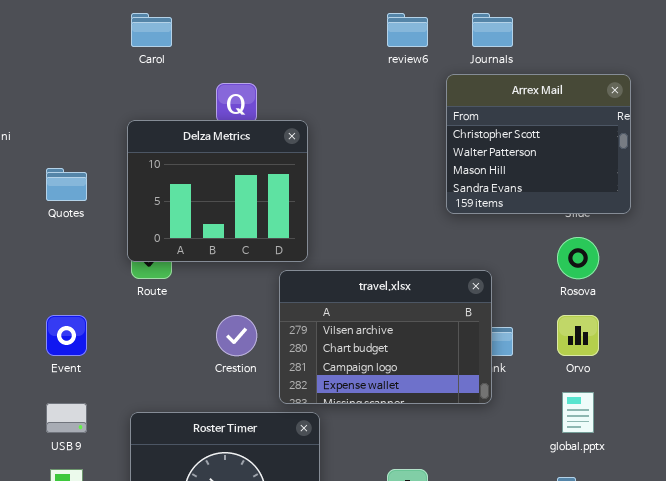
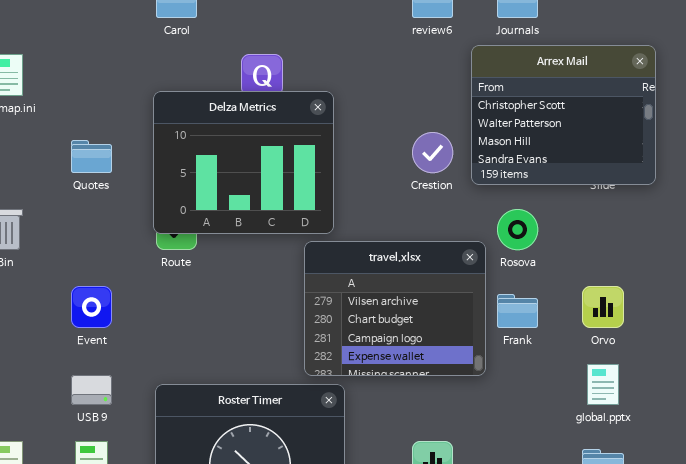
Rosova: [557,237,599,279] -> [497,209,538,250], moved
travel.xlsx: [279,270,492,404] -> [304,241,486,376], resized
Crestion: [216,315,257,356] -> [412,132,453,173], moved

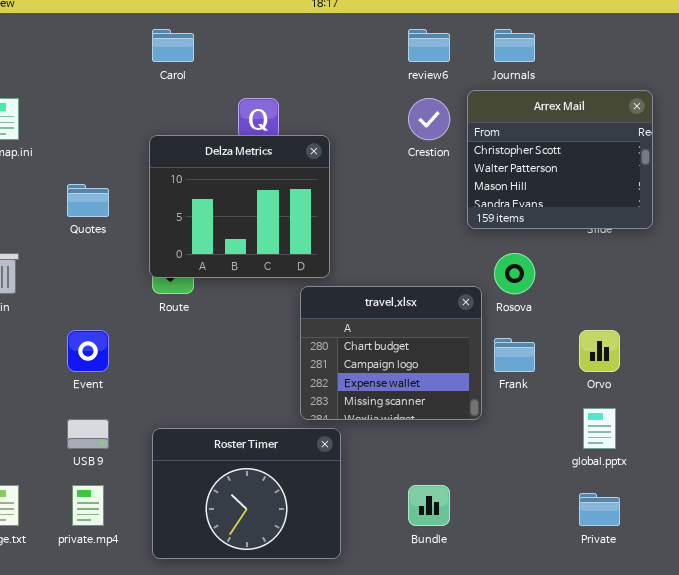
Crestion: [412,132,453,173] -> [408,98,450,140], moved
travel.xlsx: [304,241,486,376] -> [300,286,482,420], scrolled down 1 row

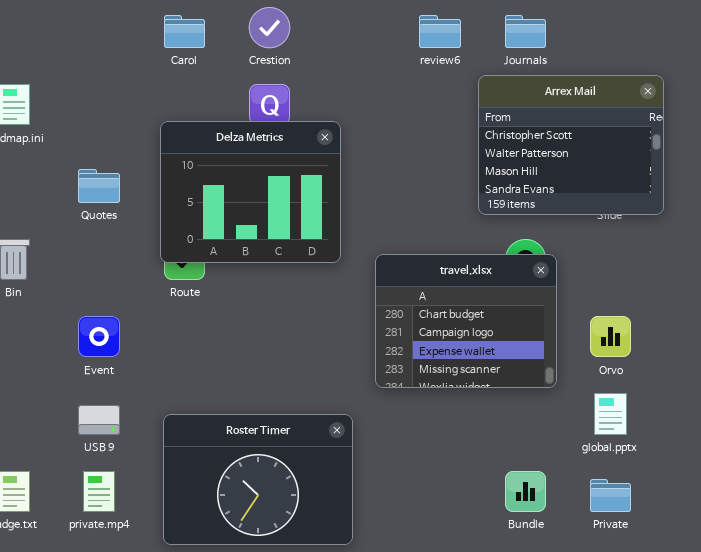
Crestion: [408,98,450,140] -> [249,7,290,48], moved
travel.xlsx: [300,286,482,420] -> [375,254,557,388], moved
Bundle: [408,485,450,526] -> [505,471,546,512], moved

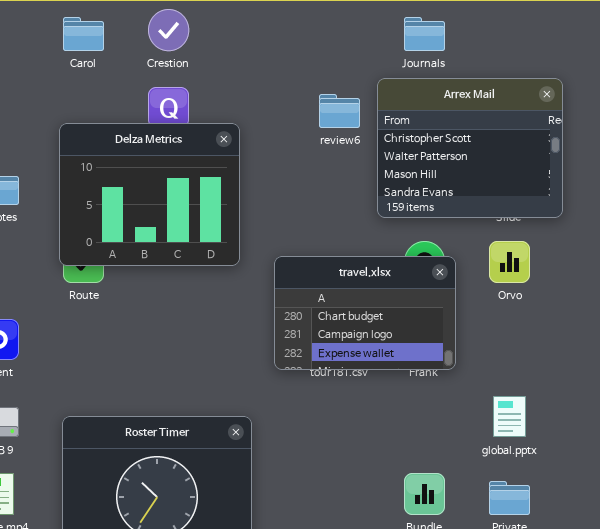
review6: [419,15,461,48] -> [319,94,360,128], moved
travel.xlsx: [375,254,557,388] -> [274,256,456,370], resized
Orvo: [590,316,631,357] -> [489,241,530,283], moved

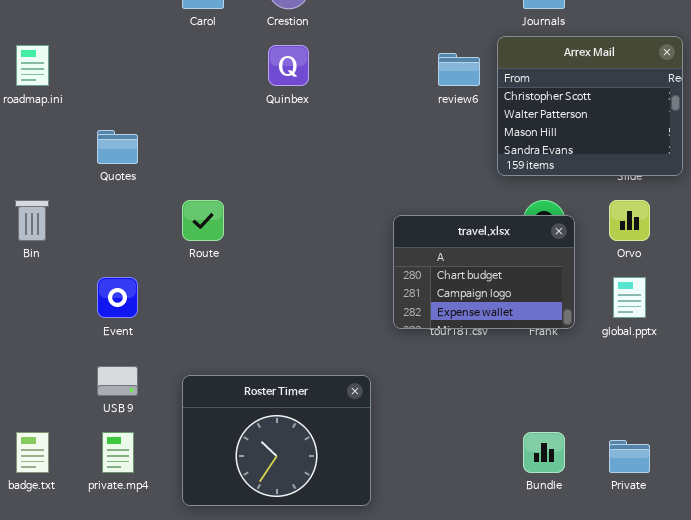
Delza Metrics: [59,123,240,266] -> none, closed
global.pptx: [493,396,526,437] -> [613,277,646,318], moved

